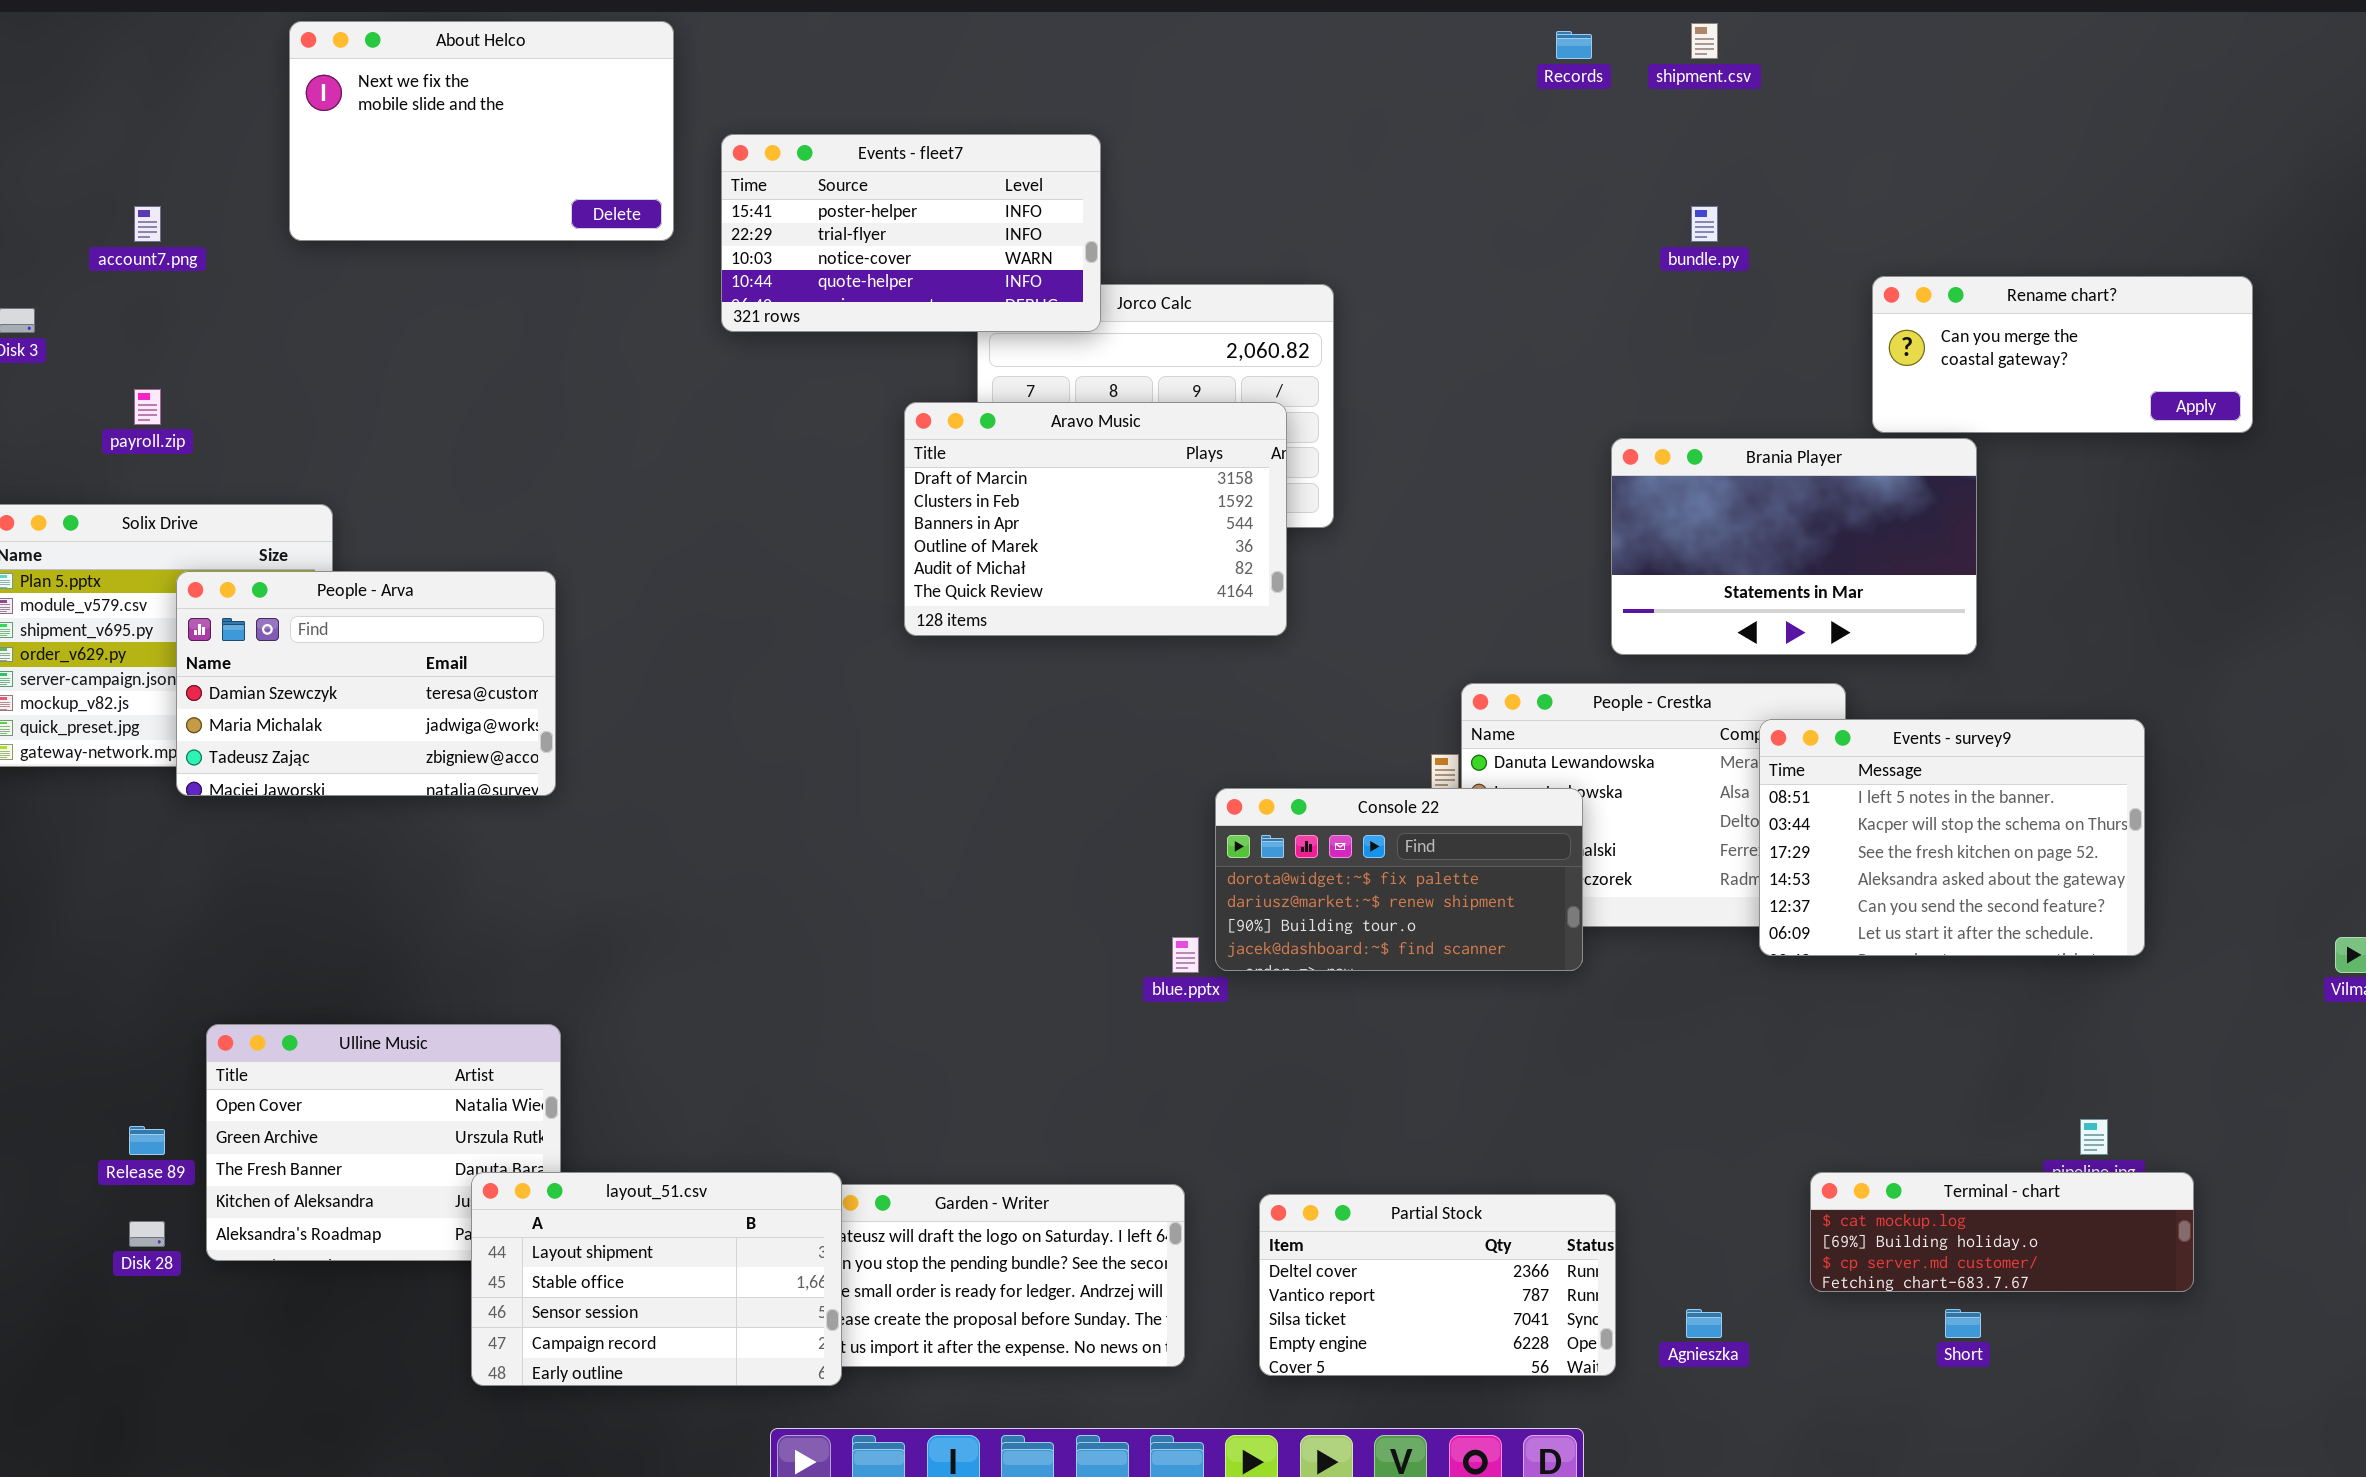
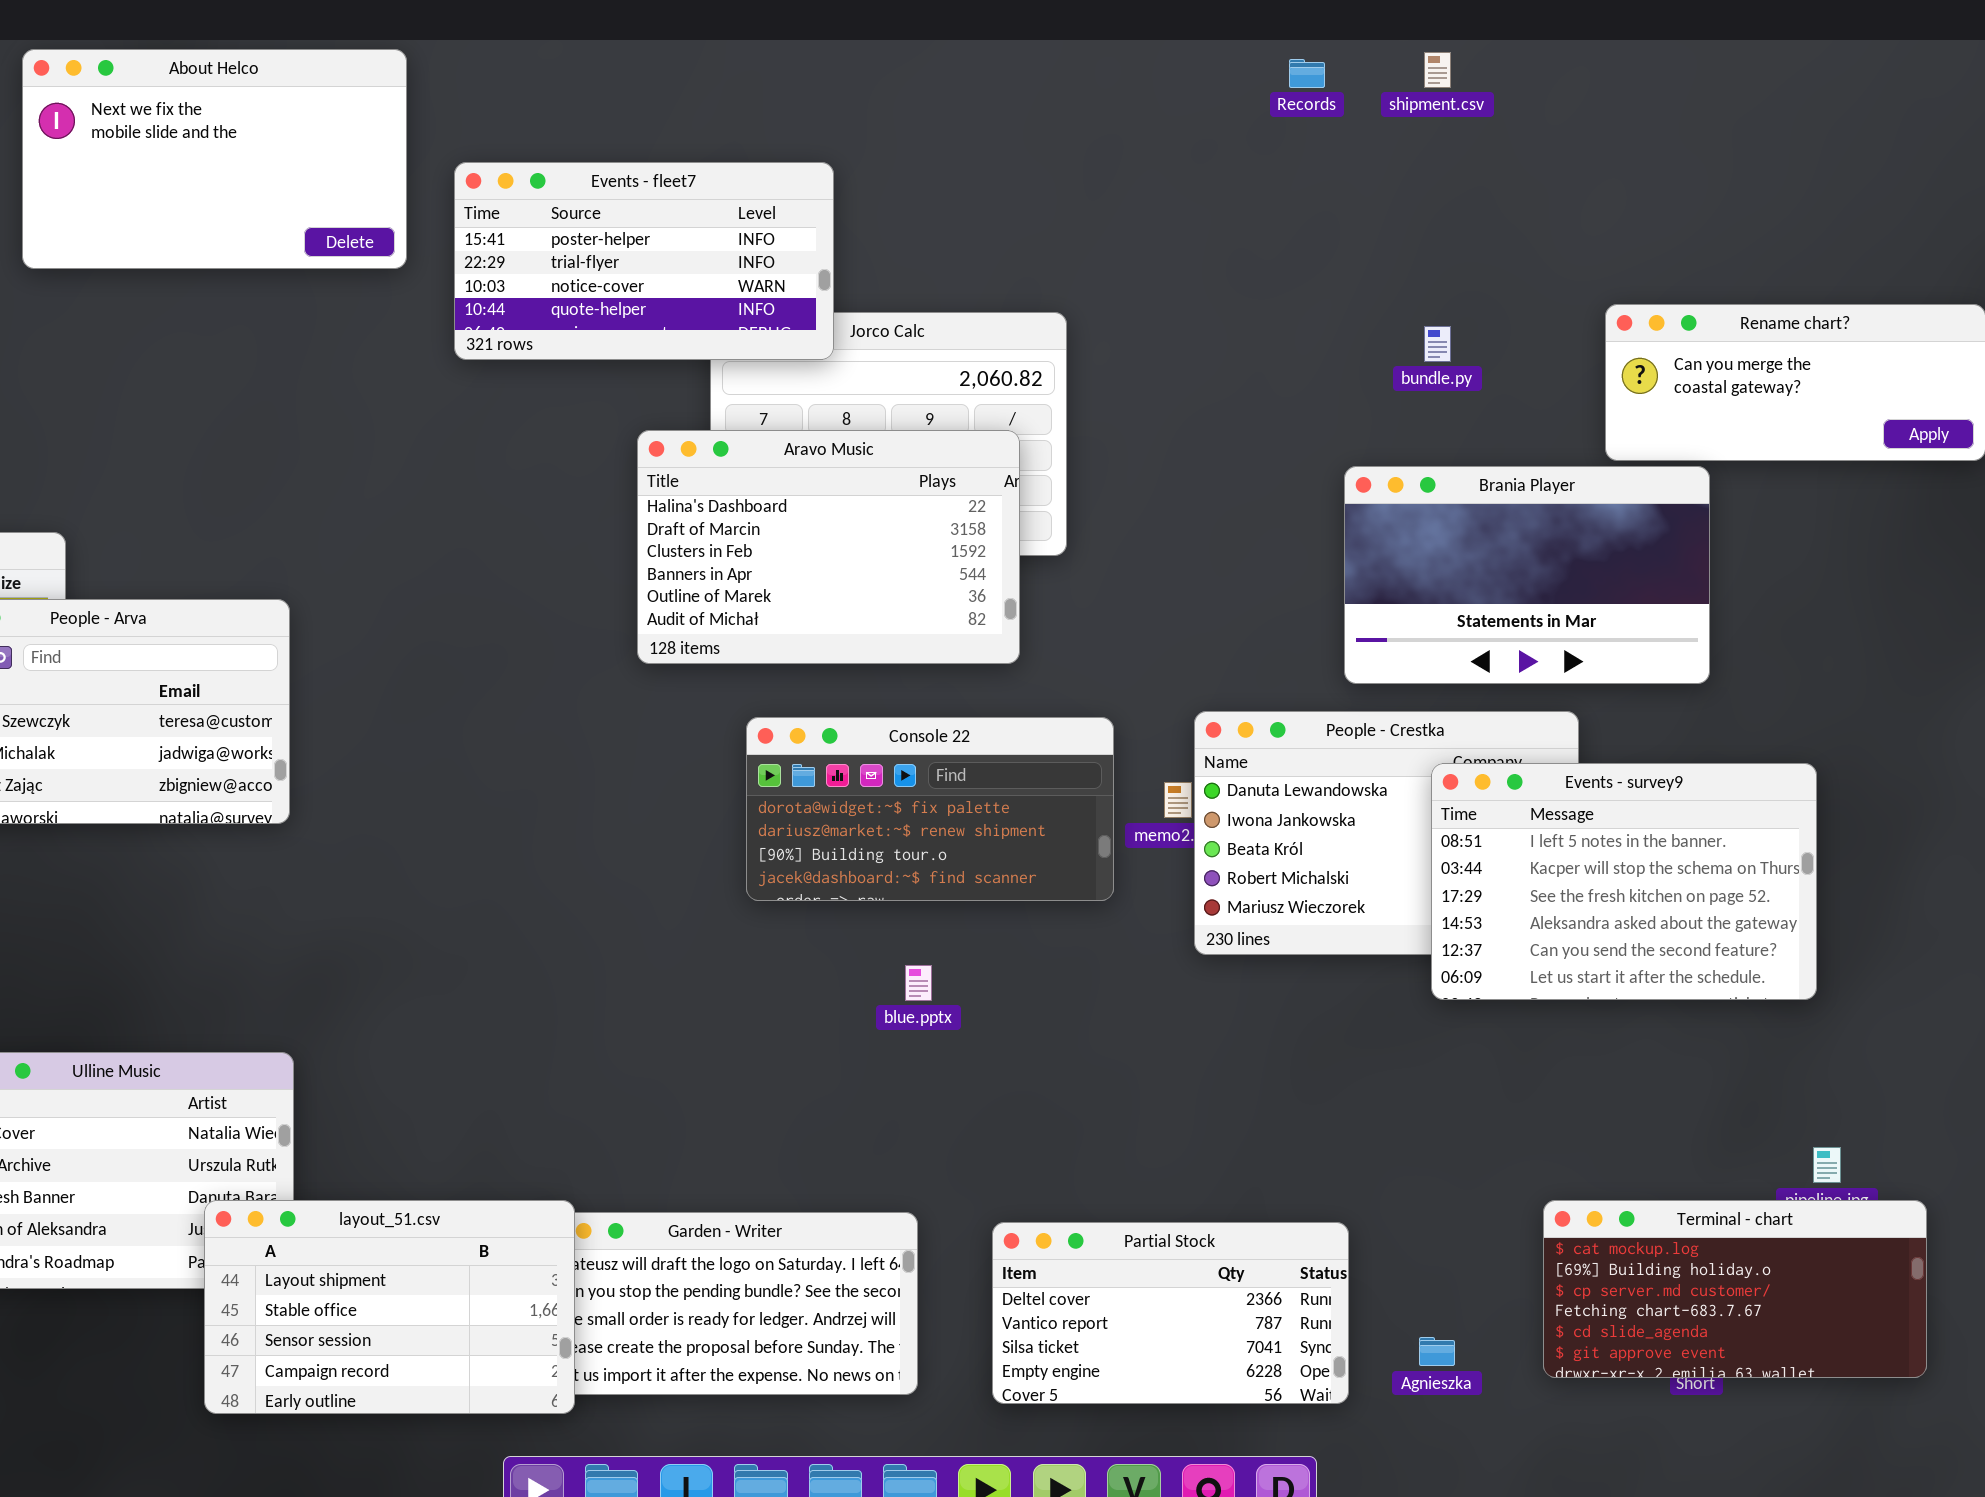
bundle.py: [1691,206,1718,242] -> [1424,326,1451,362], moved
Aravo Music: [904,402,1287,636] -> [637,430,1020,664], scrolled up 1 row
Events - survey9: [1759,719,2145,956] -> [1431,763,1817,1000], moved
Console 22: [1215,788,1583,971] -> [746,717,1114,901], moved
Terminal - chart: [1810,1172,2194,1292] -> [1543,1200,1927,1378], resized

